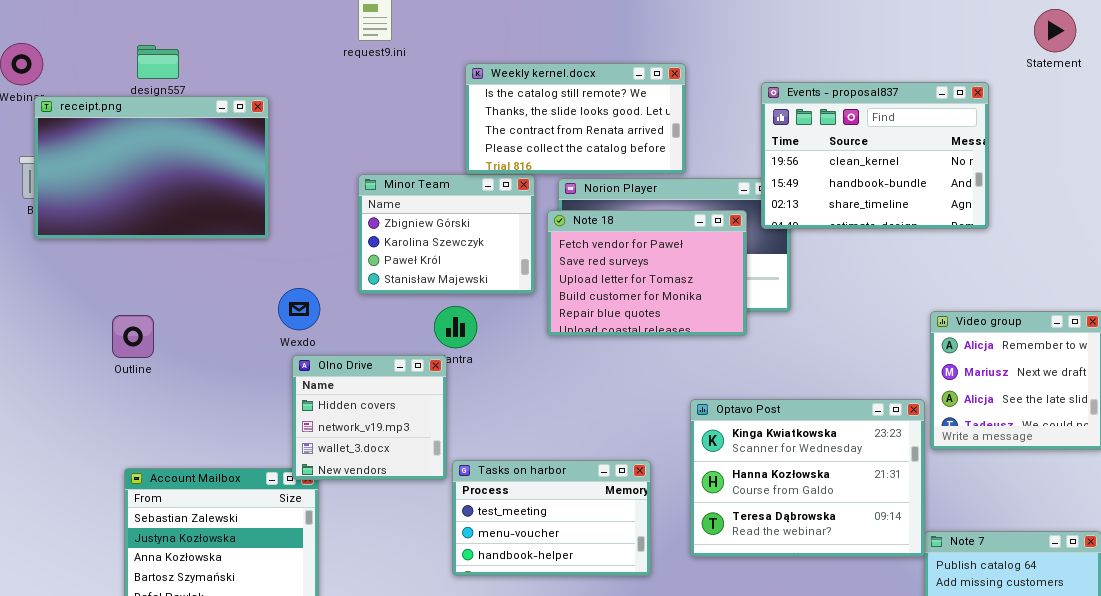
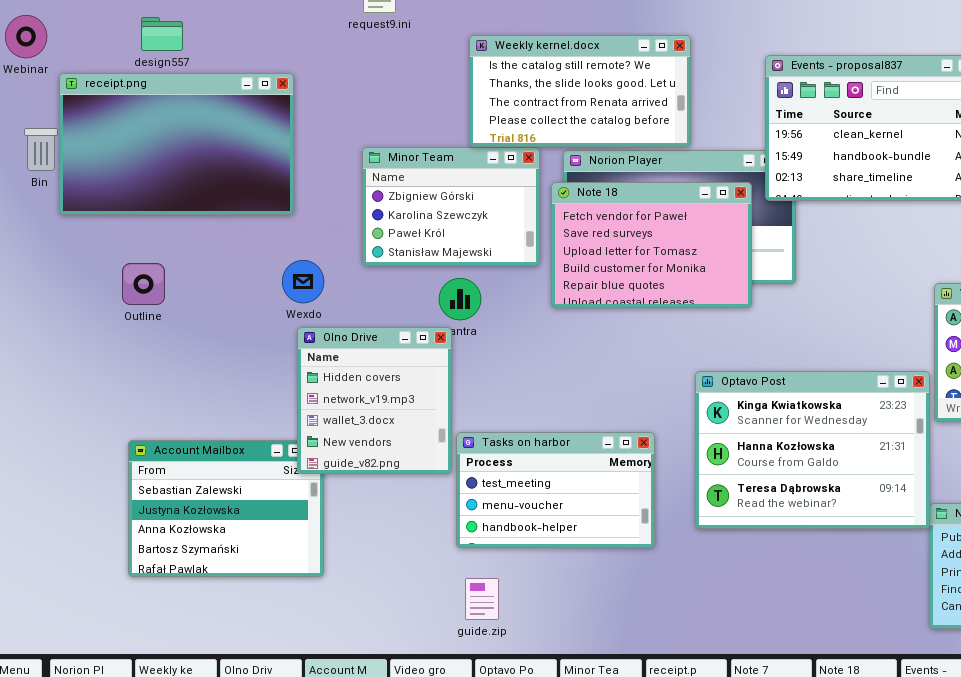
receipt.png: [34,96,269,239] -> [59,73,294,215], moved
Outline: [112,315,154,358] -> [122,263,165,305], moved
Olno Drive: [292,355,447,480] -> [297,327,452,474], resized

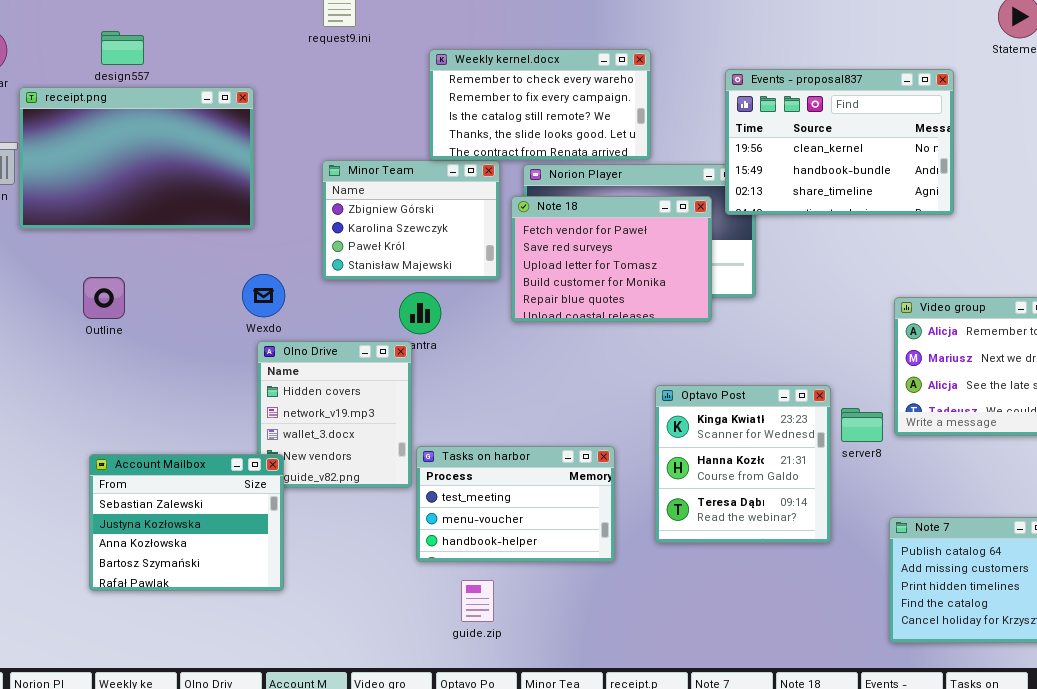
Weekly kernel.docx: [469,35,691,147] -> [429,49,651,160], scrolled up 2 rows
Optavo Post: [695,371,930,529] -> [655,385,831,543], resized
Account Mailbox: [128,440,324,577] -> [89,454,284,591], raised
guide.zip: [465,578,499,620] -> [461,580,494,622], moved

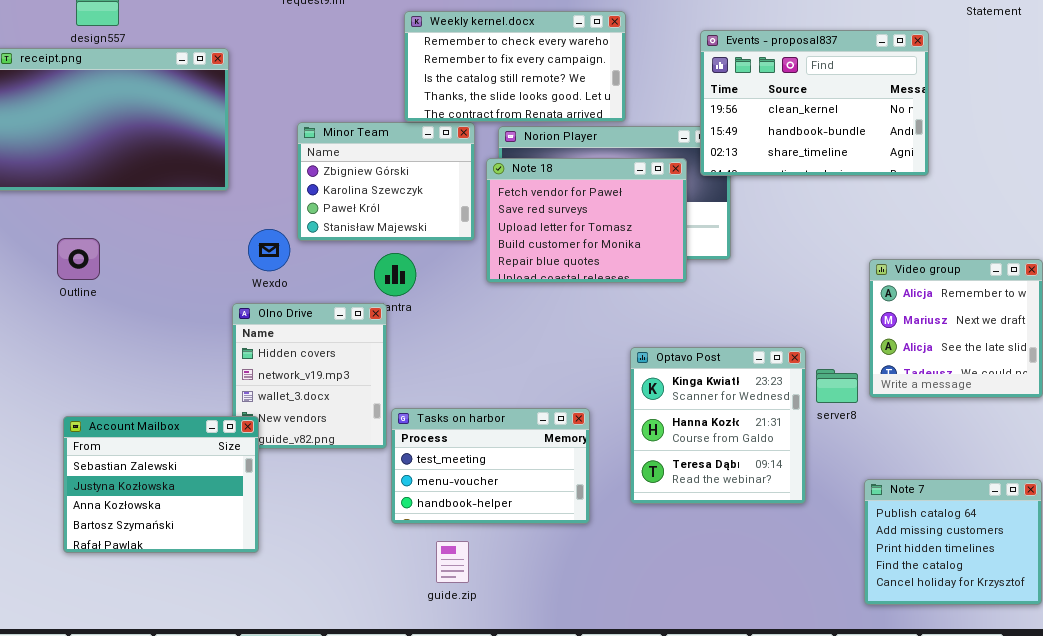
Wexdo: [242,274,285,317] -> [248,229,290,271], moved

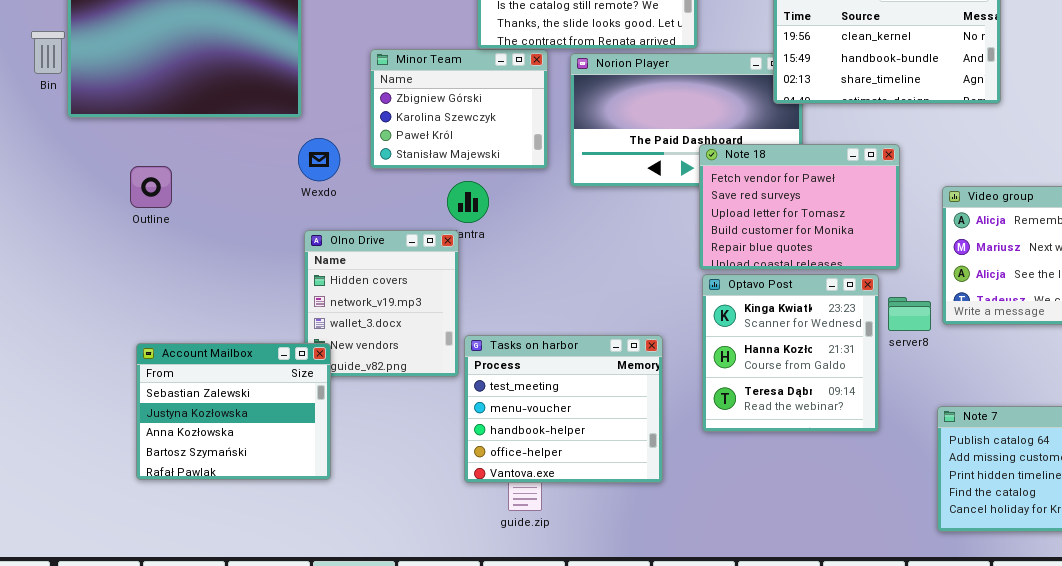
Note 18: [486,158,687,283] -> [699,144,900,270], moved
Wexdo: [248,229,290,271] -> [298,138,340,181], moved
Tasks on harbor: [391,408,590,524] -> [464,335,663,483], resized

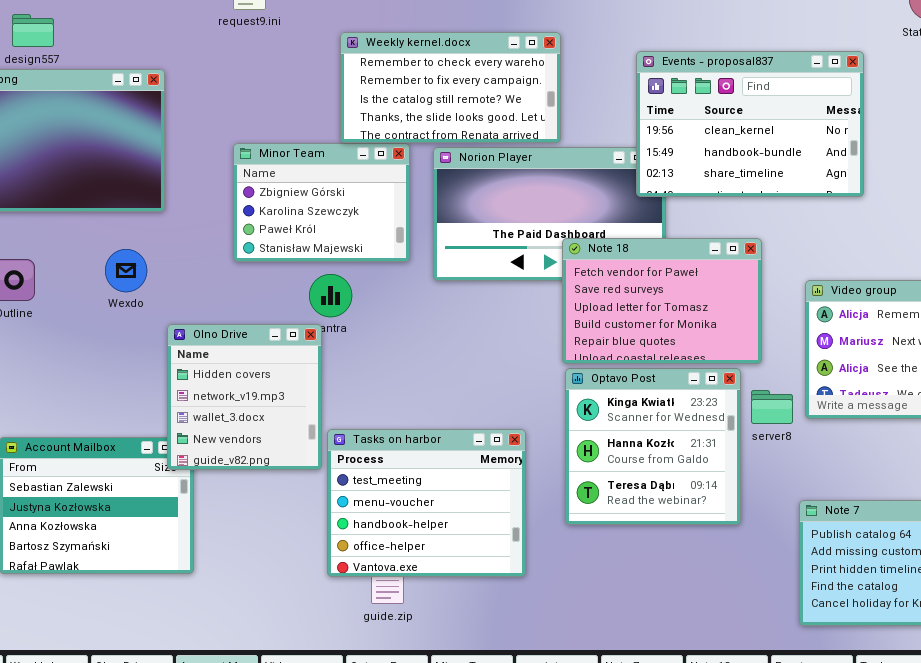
Wexdo: [298,138,340,181] -> [105,249,147,292], moved
Olno Drive: [304,230,459,377] -> [167,324,322,470], raised

